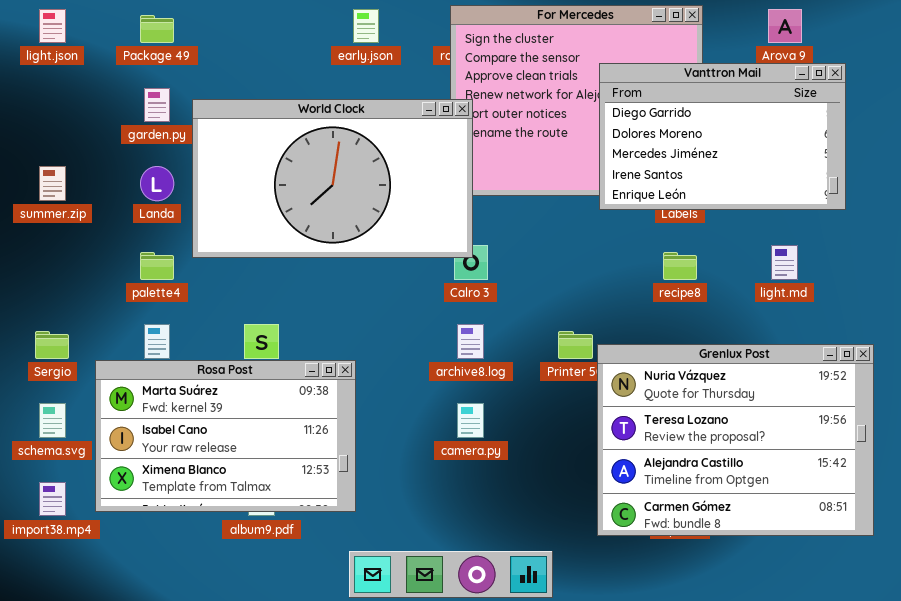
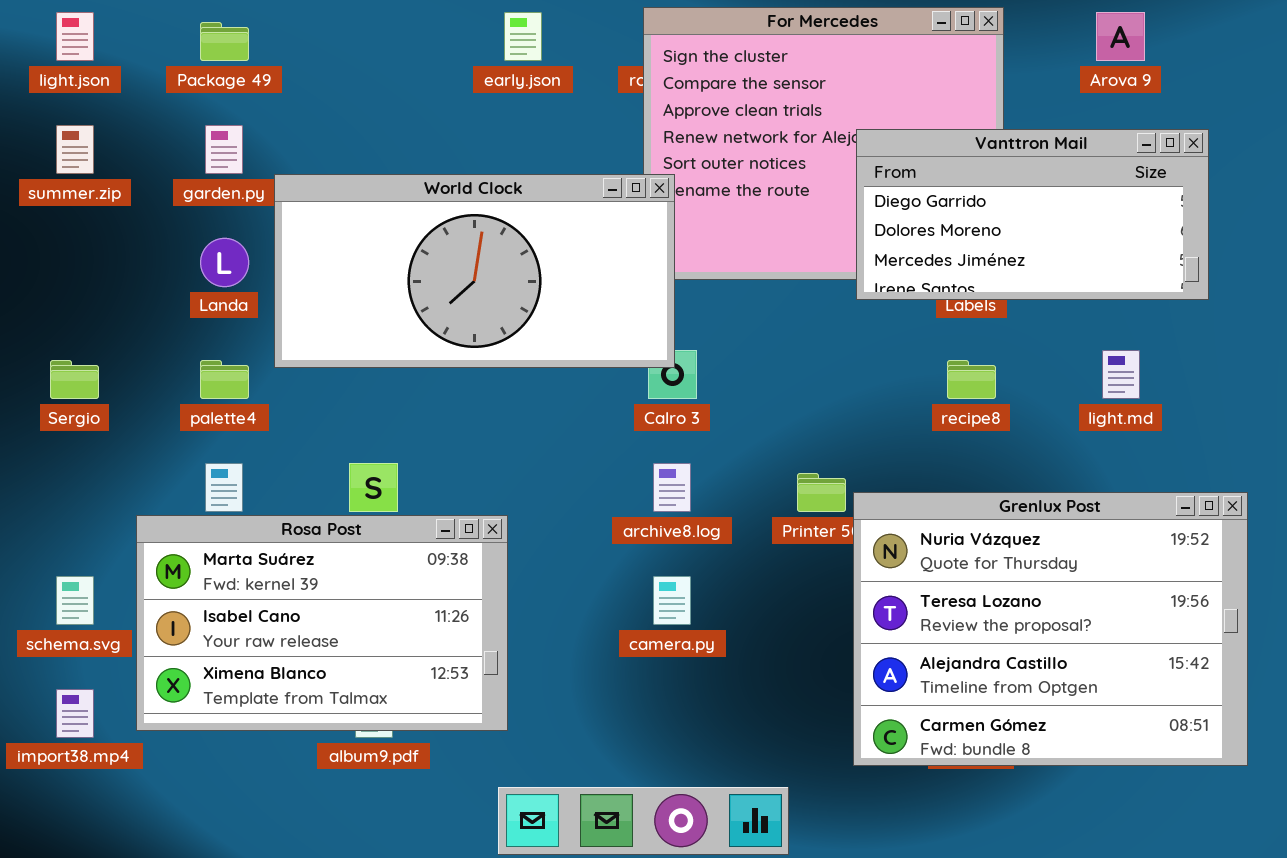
Vanttron Mail: [599,63,846,210] -> [856,129,1209,300], resized
World Clock: [192,99,473,258] -> [274,174,675,368], resized
summer.zip: [39,166,66,201] -> [56,125,94,174], moved
Sergio: [35,331,69,359] -> [50,360,99,399], moved

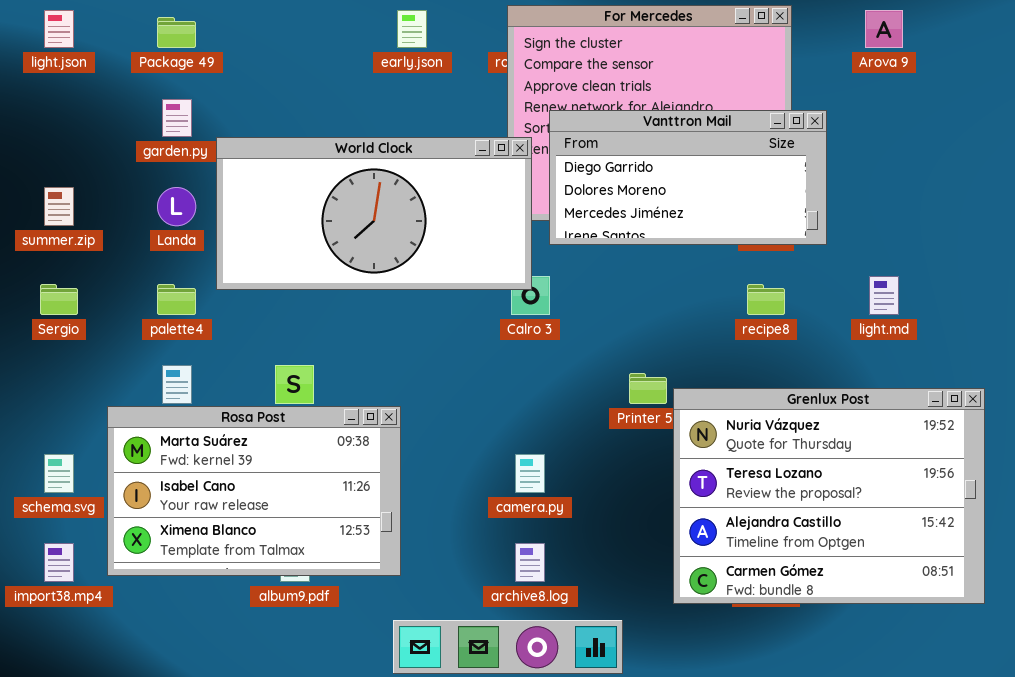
summer.zip: [56,125,94,174] -> [44,187,74,226], moved
Vanttron Mail: [856,129,1209,300] -> [549,110,827,245], moved
archive8.log: [653,463,691,512] -> [515,543,545,582], moved

